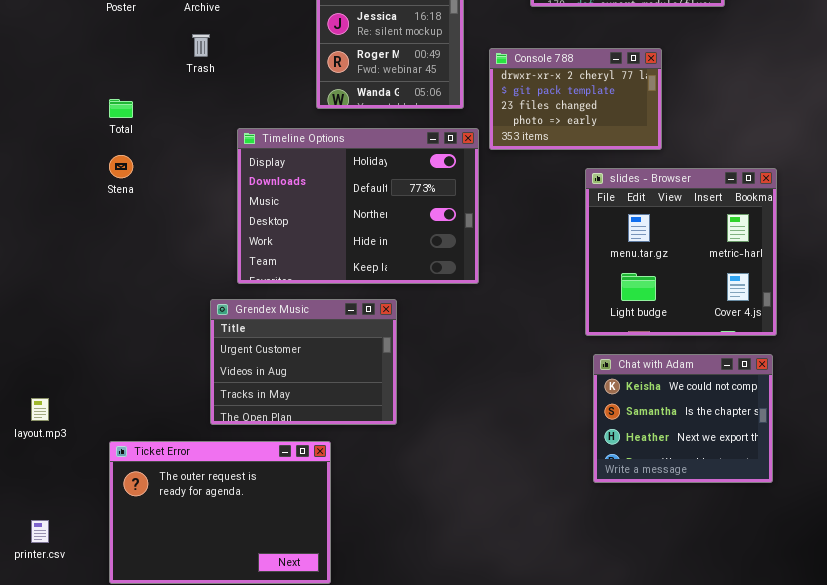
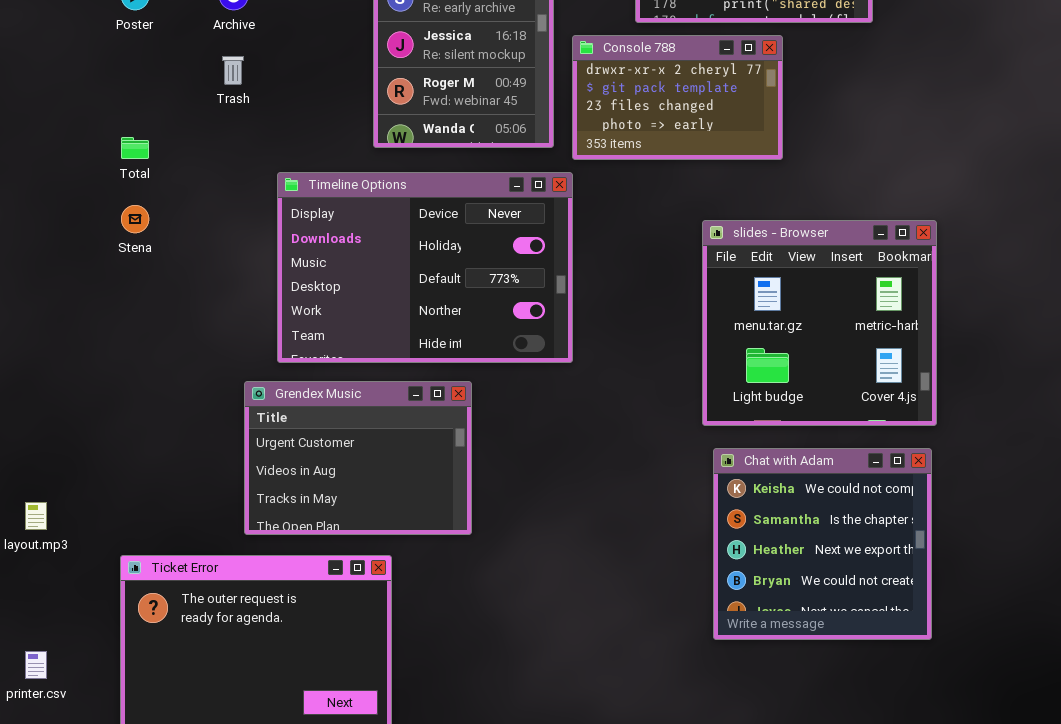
Console 788: [489,48,662,150] -> [572,35,783,160], moved
Timeline Options: [237,128,479,284] -> [277,172,573,363], scrolled up 1 row
Chat with Adam: [593,354,773,483] -> [713,448,932,640], resized

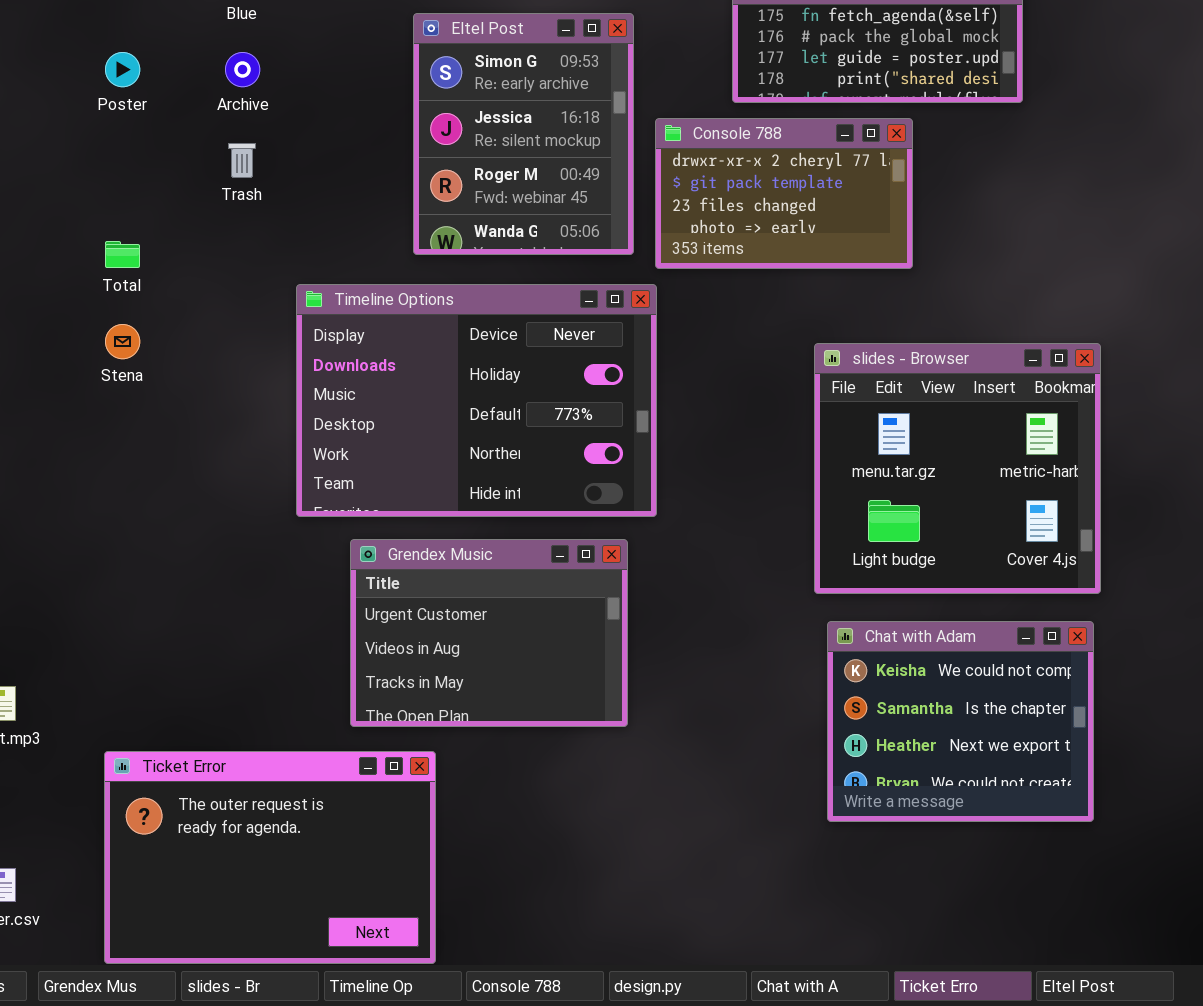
Grendex Music: [244,381,472,535] -> [350,539,628,727], moved
Chat with Adam: [713,448,932,640] -> [827,621,1094,822], resized

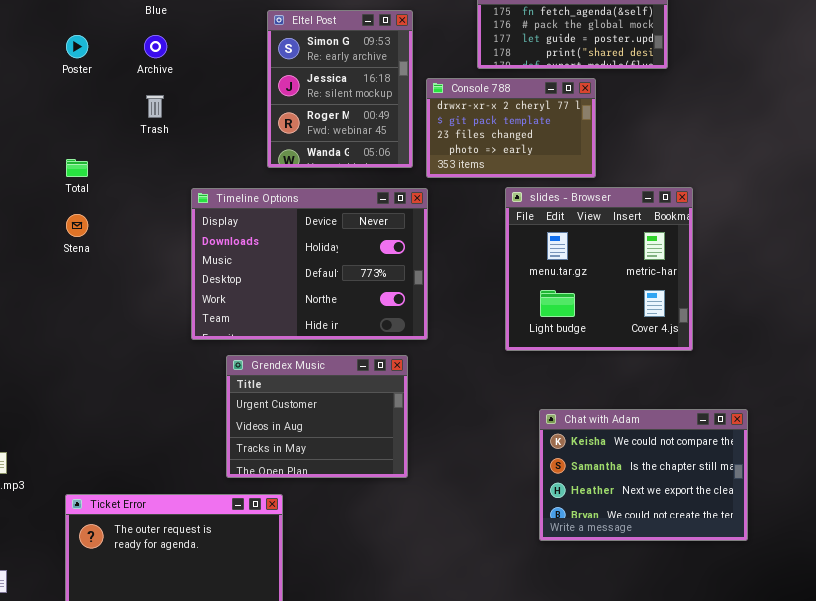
slides - Browser: [814,343,1101,594] -> [505,187,693,351], moved
Chat with Adam: [827,621,1094,822] -> [539,409,748,541], resized

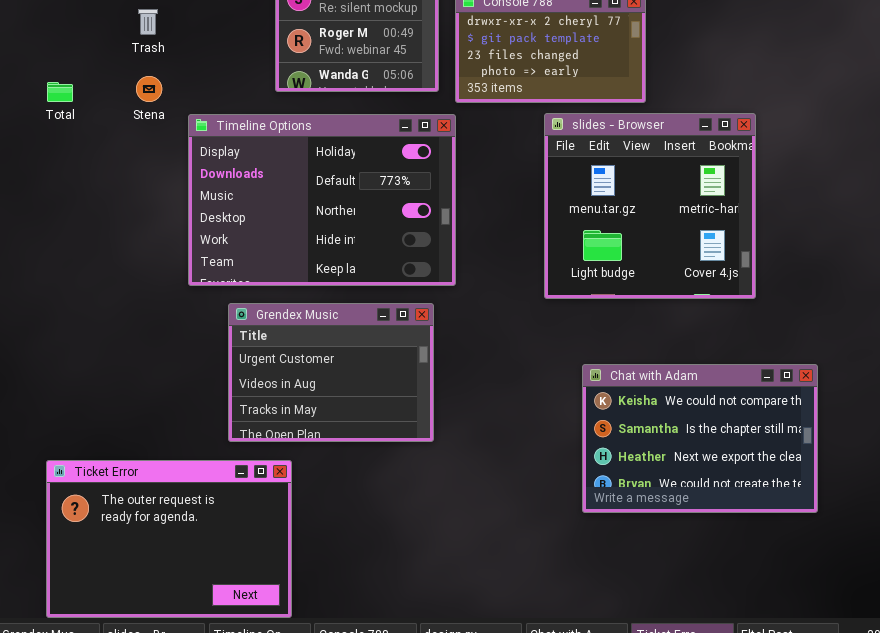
Timeline Options: [191,188,428,340] -> [188,114,456,286], scrolled down 1 row
Stena: [66,214,88,237] -> [136,76,162,102], moved

